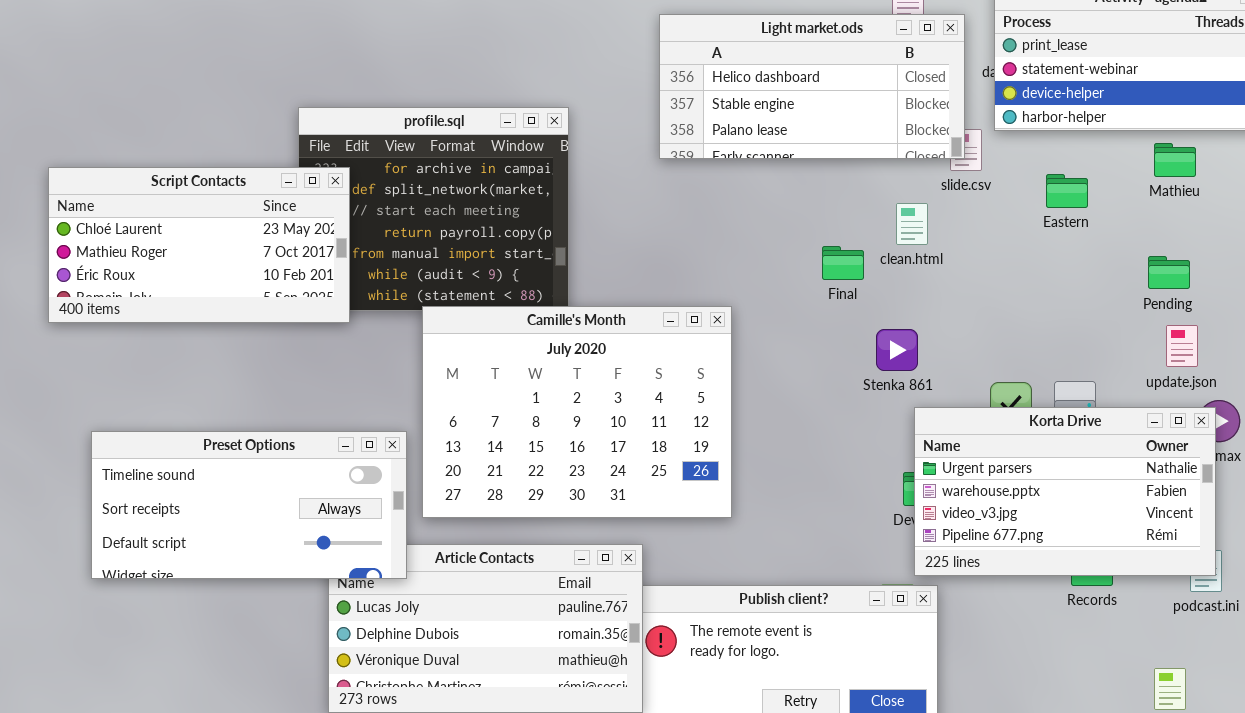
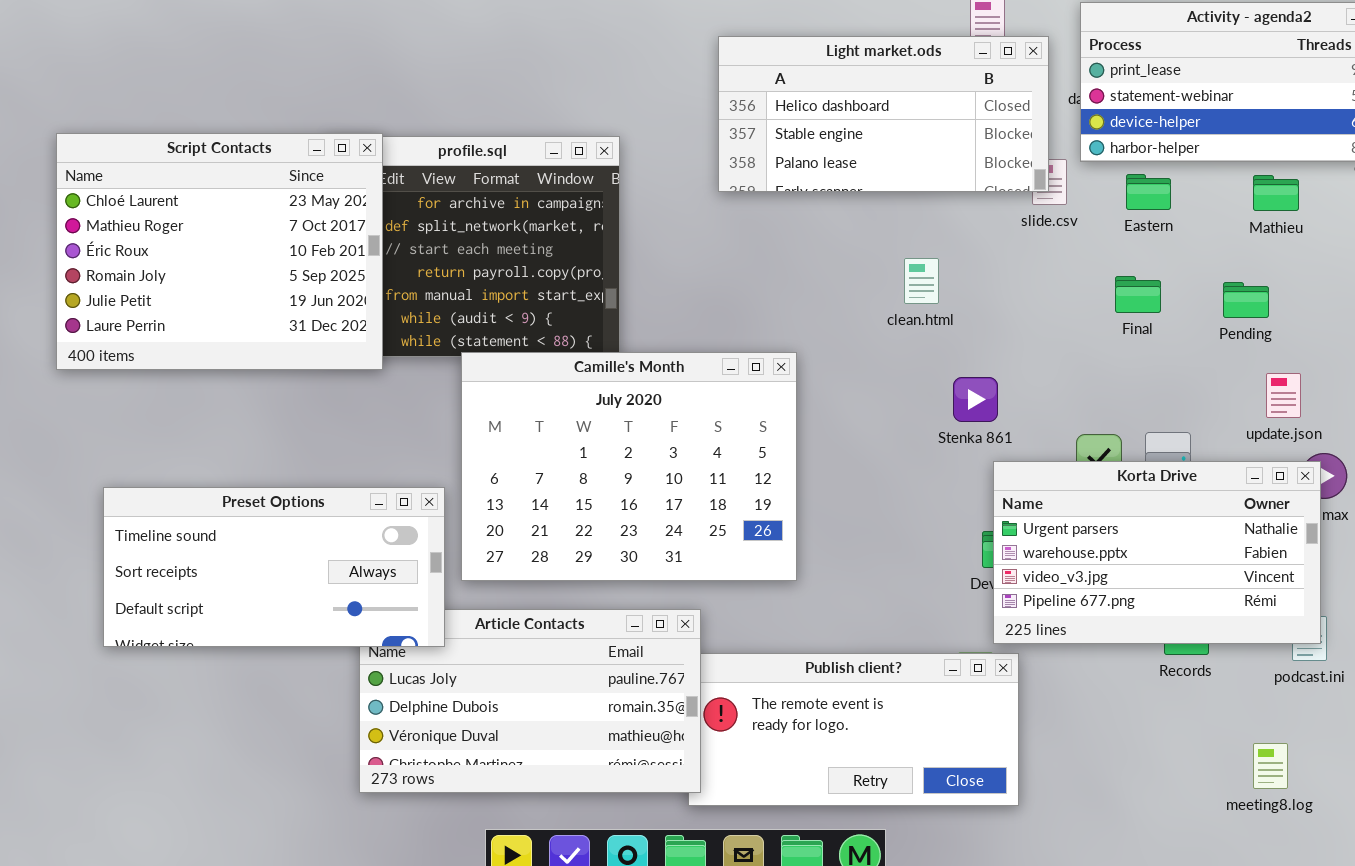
Script Contacts: [48,167,350,323] -> [56,133,383,370], resized
Eastern: [1046,174,1088,208] -> [1126,174,1171,210], moved
clean.html: [896,203,928,245] -> [904,258,939,304], moved
Final: [822,246,864,280] -> [1115,276,1161,313], moved
Pending: [1148,256,1190,289] -> [1223,282,1269,318], moved

